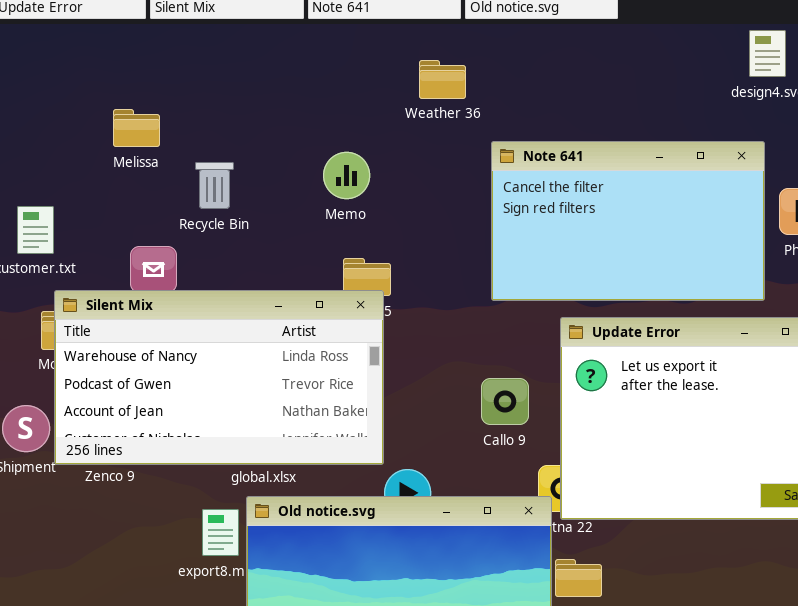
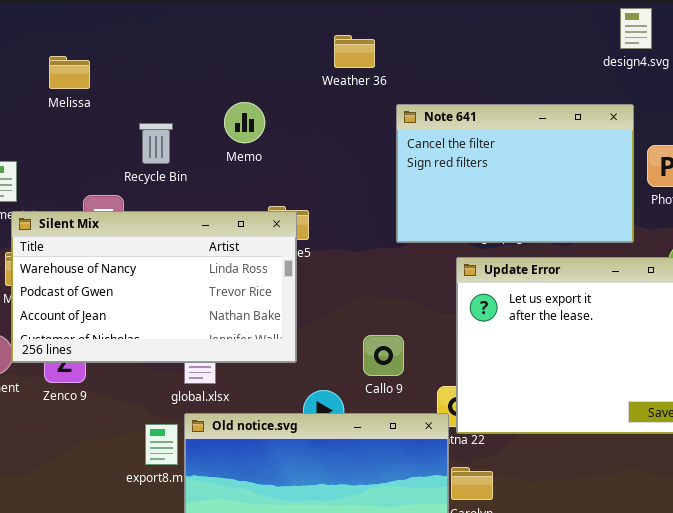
Melissa: [113,109,160,147] -> [49,56,90,89], moved
Memo: [323,152,370,199] -> [224,102,265,143], moved
Silent Mix: [54,290,384,465] -> [11,211,297,363], moved
Callo 9: [481,378,529,425] -> [363,335,404,376], moved

